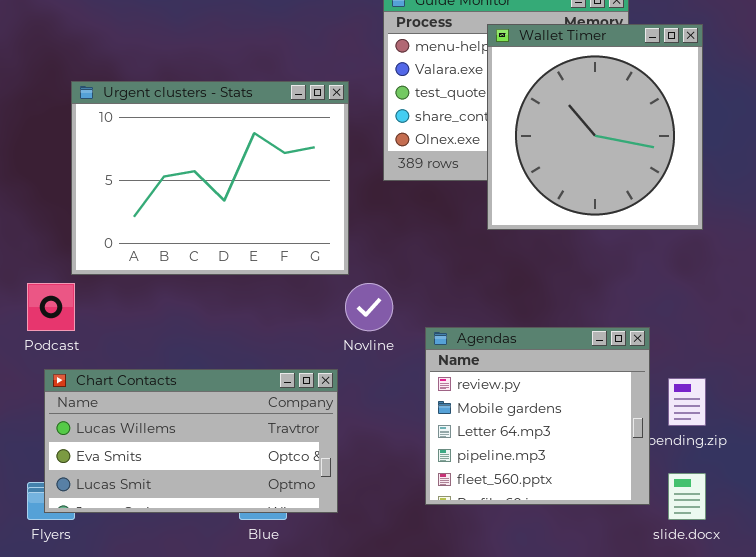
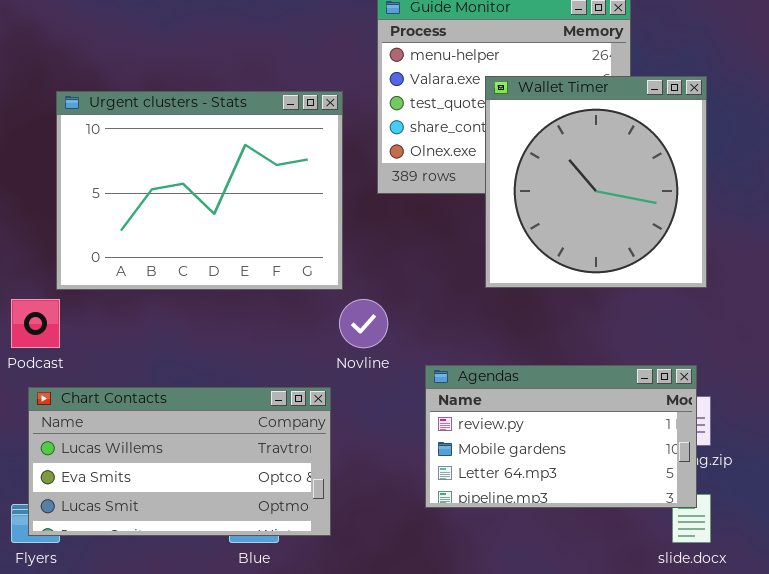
Wallet Timer: [487,24,703,230] -> [485,76,707,288], moved
Agendas: [425,327,650,505] -> [425,365,697,508], moved, resized

